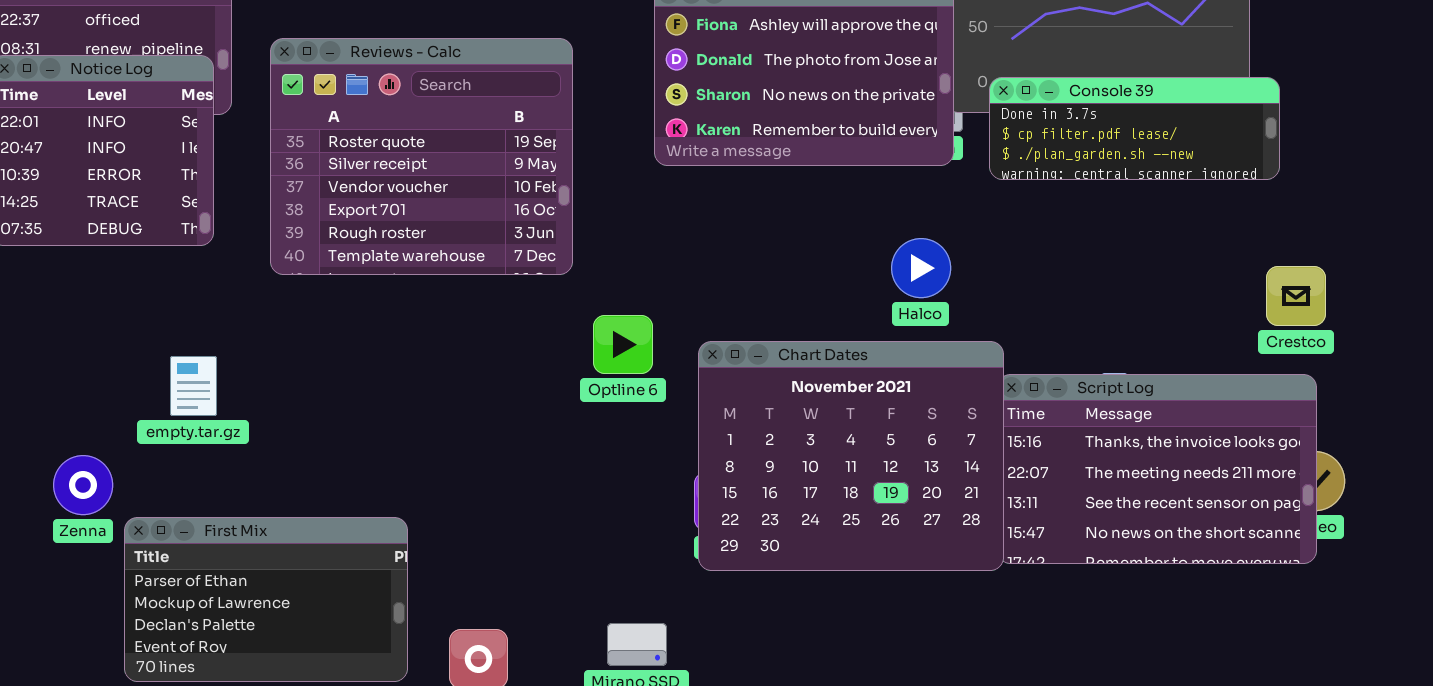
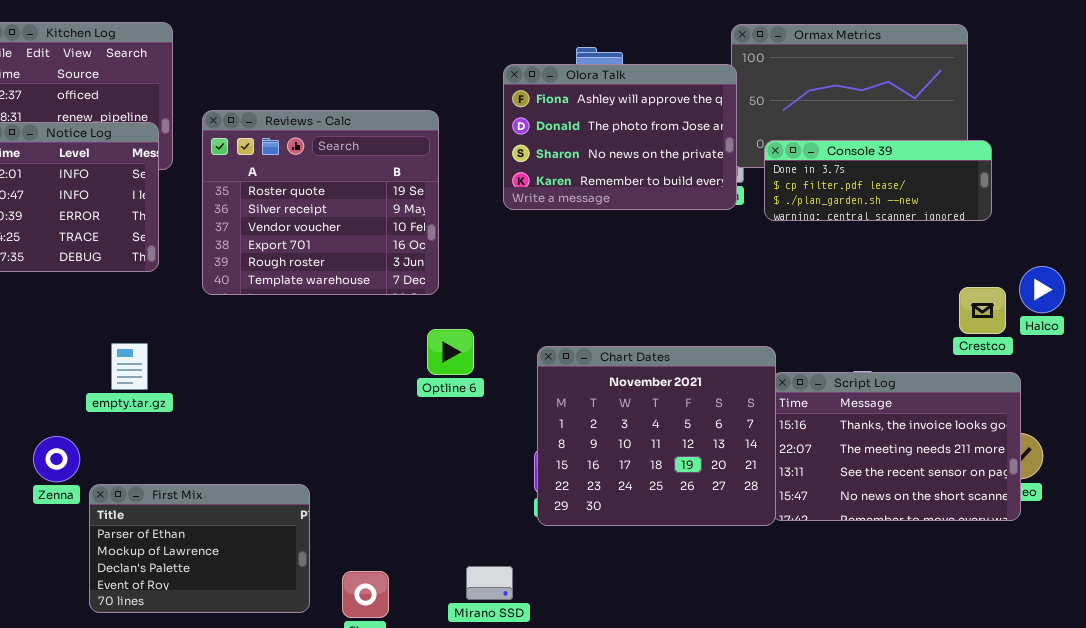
Halco: [891,238,951,298] -> [1019,266,1065,313], moved
Crestco: [1266,266,1326,326] -> [959,287,1006,334], moved
Optline 6: [593,315,653,374] -> [427,329,474,375], moved
empty.tar.gz: [170,356,217,416] -> [111,343,148,390], moved

